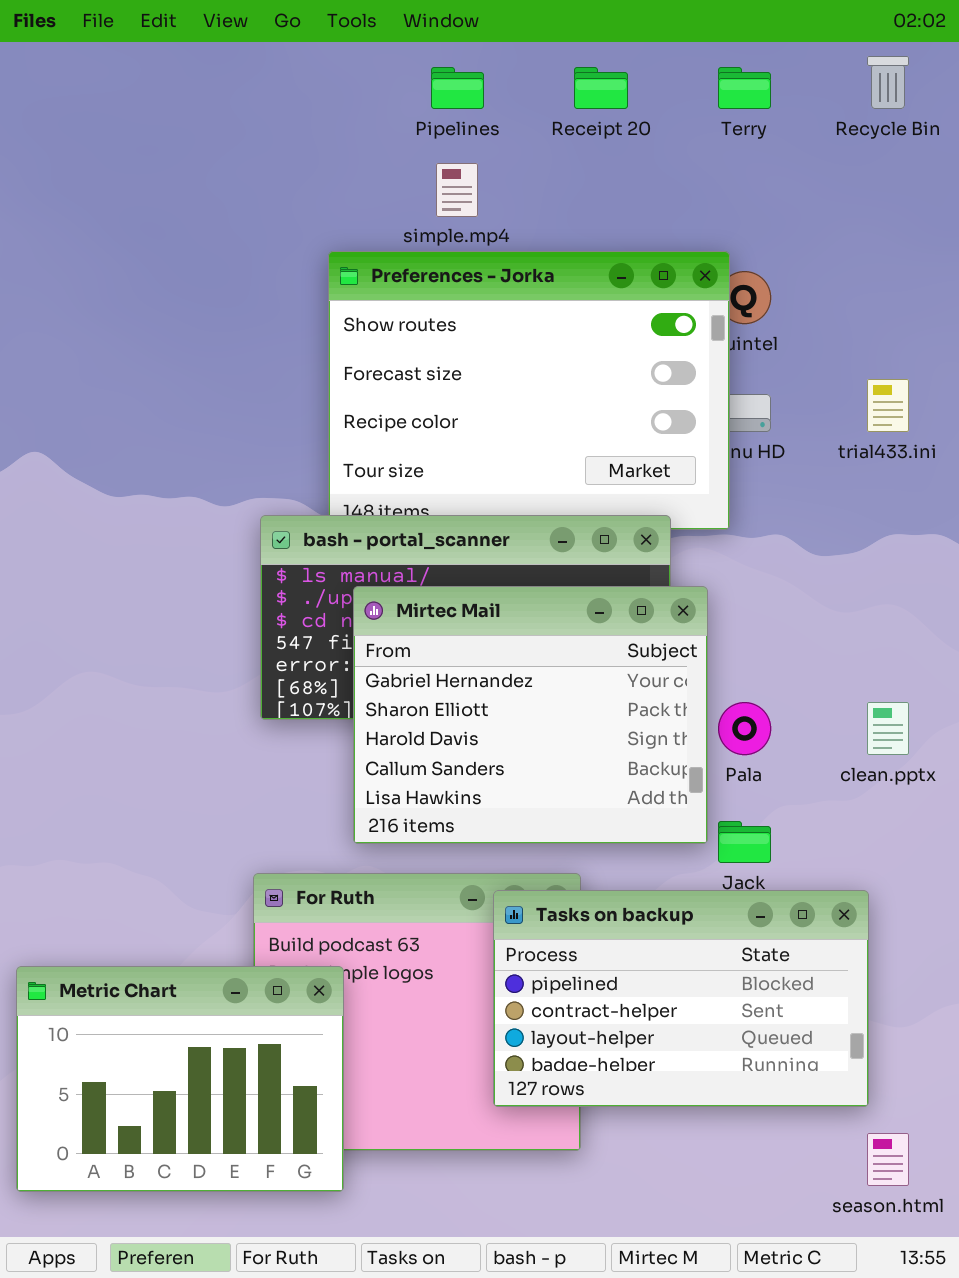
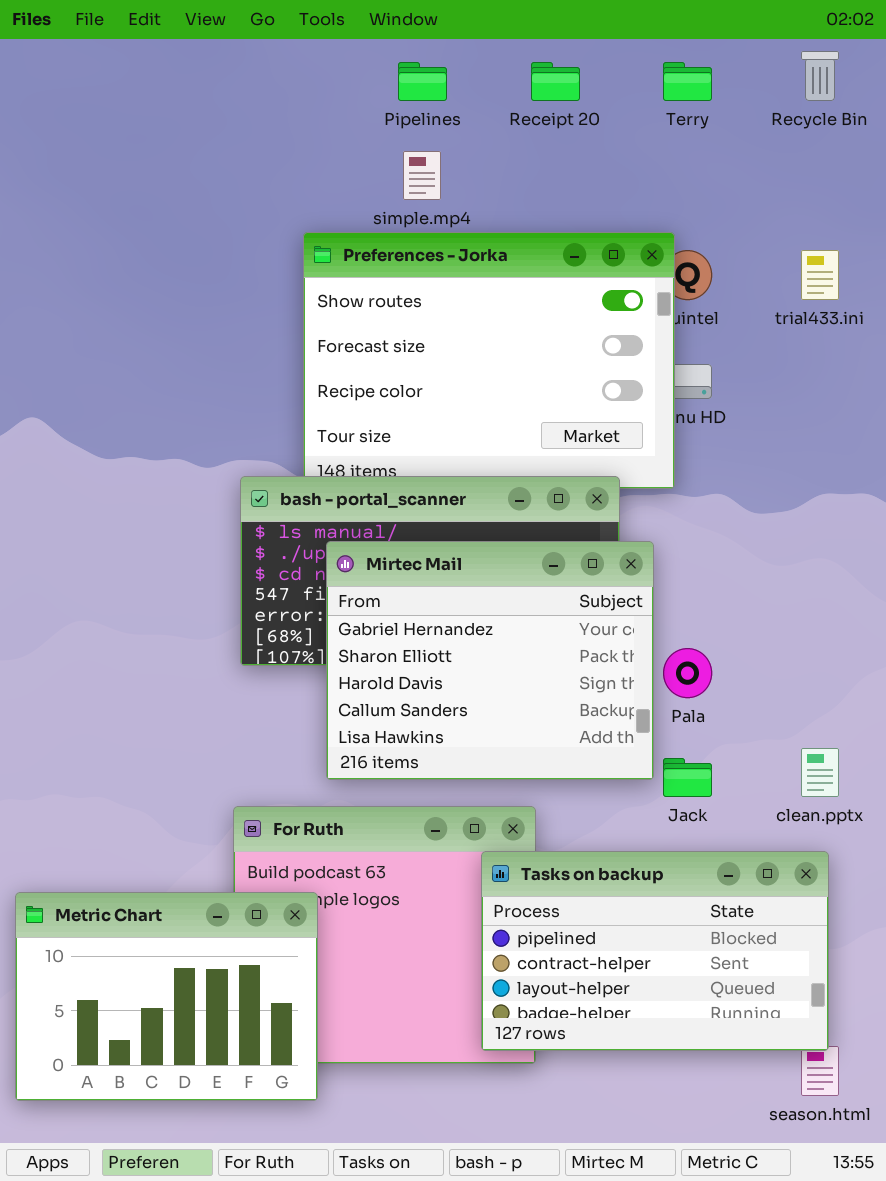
trial433.ini: [867,379,909,432] -> [801,250,839,300], moved
clean.pptx: [867,702,909,755] -> [801,748,839,797], moved
Tasks on backup: [493,890,869,1107] -> [481,851,829,1051], moved

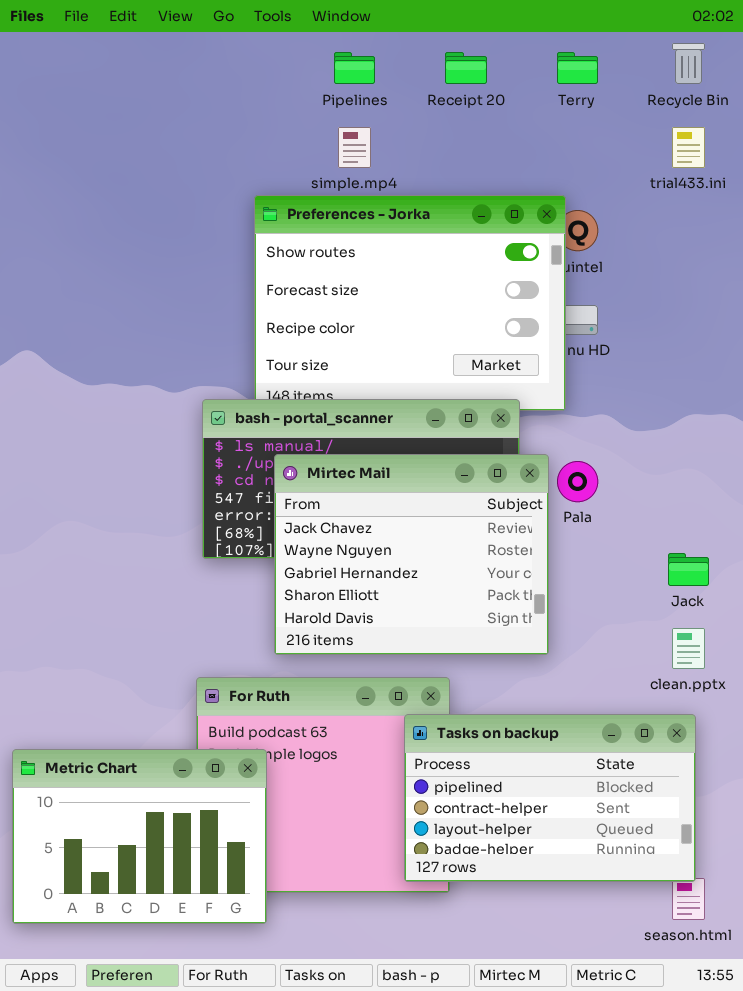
trial433.ini: [801,250,839,300] -> [672,127,705,168], moved
Mirtec Mail: [326,541,654,780] -> [274,454,549,655], scrolled up 2 rows
Pala: [663,648,712,698] -> [557,461,598,502], moved
Jack: [663,758,712,797] -> [668,553,709,586], moved

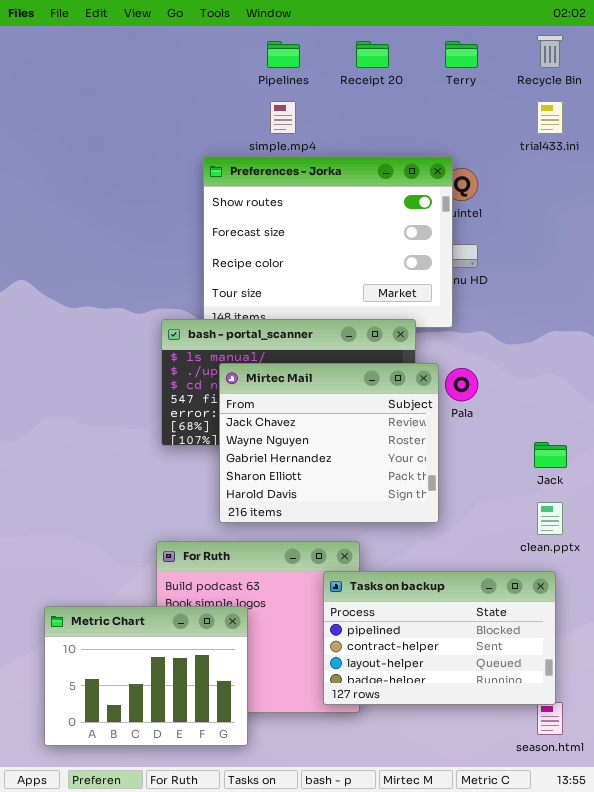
Metric Chart: [12,749,267,924] -> [44,606,248,746], moved

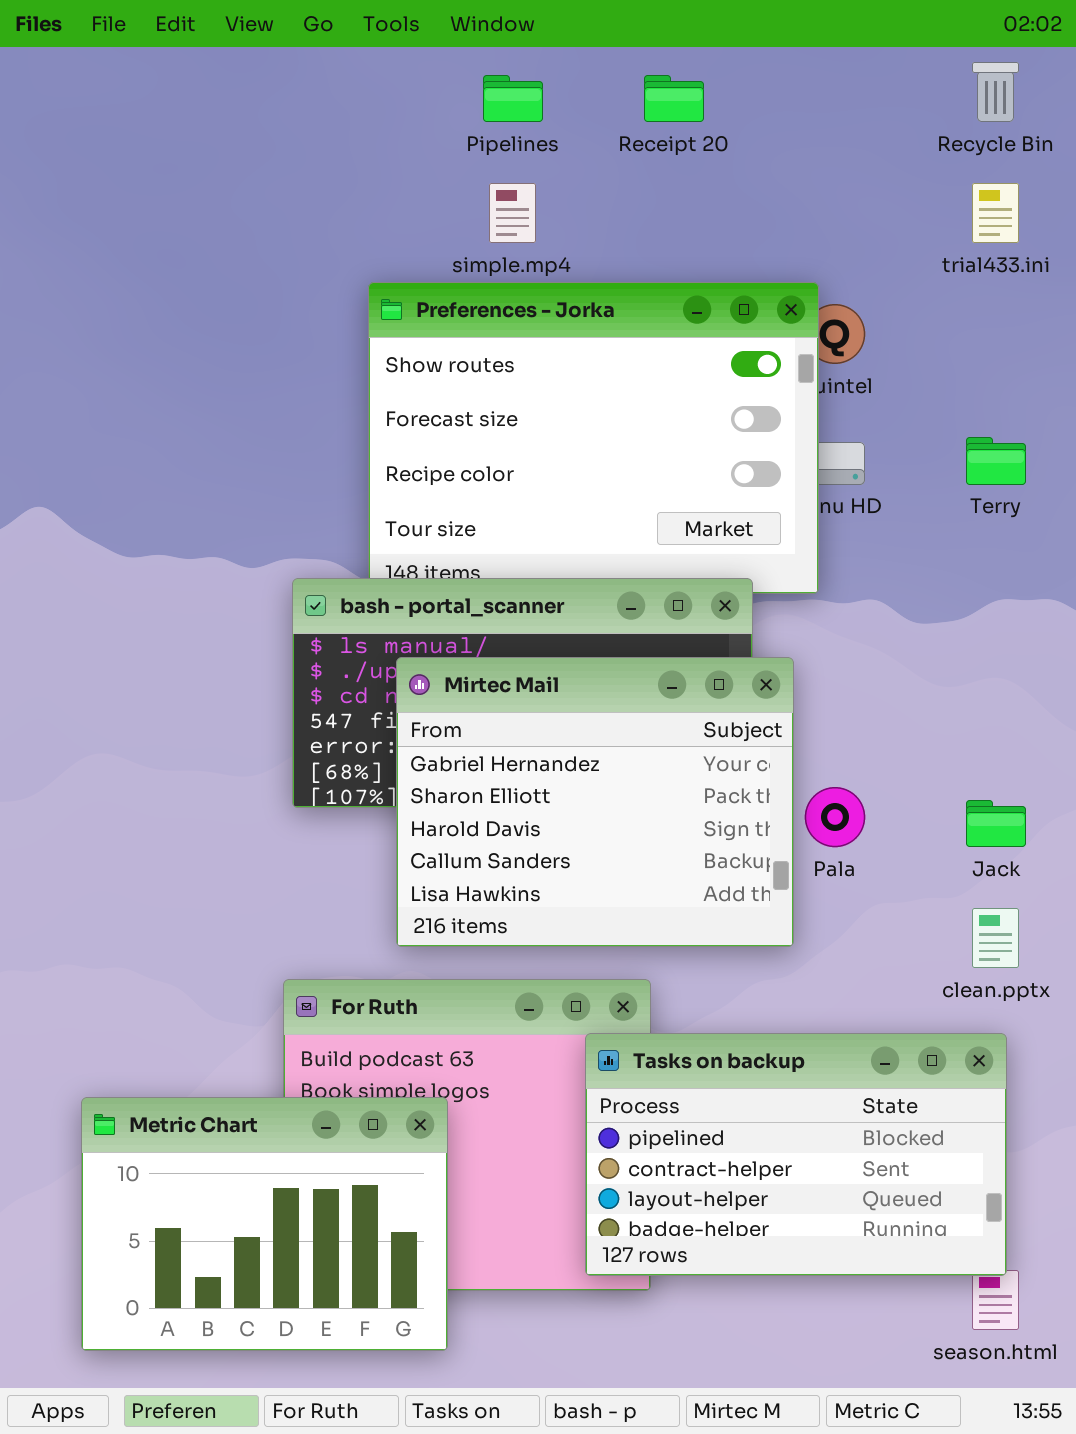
Terry: [445,41,478,68] -> [966,437,1026,485], moved
Mirtec Mail: [219,363,439,523] -> [396,657,794,947], scrolled down 2 rows
Pala: [445,368,478,401] -> [805,787,865,847], moved

